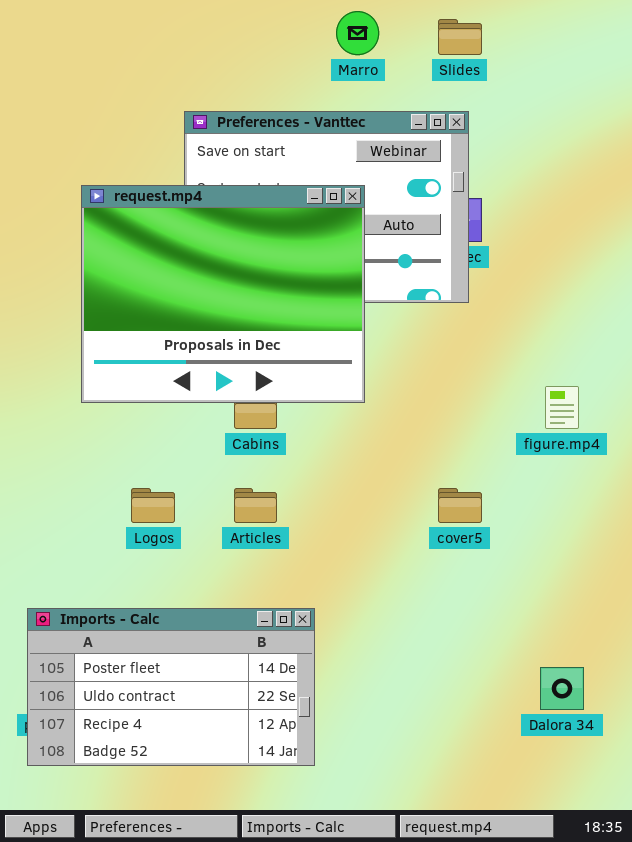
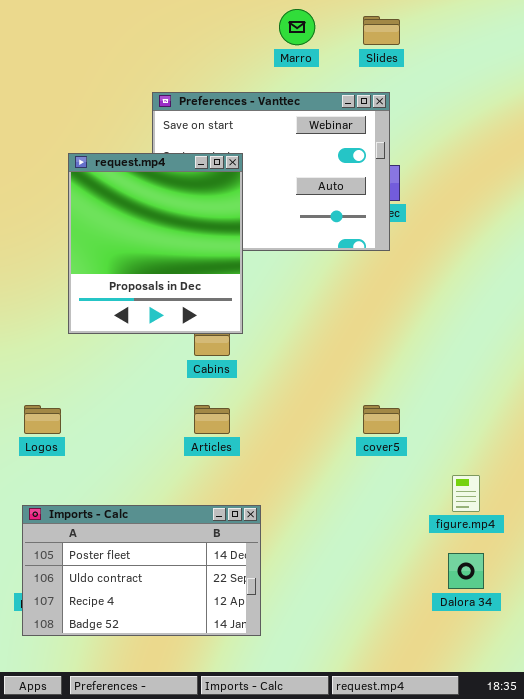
request.mp4: [81,185,365,403] -> [68,153,243,334], resized
figure.mp4: [545,386,579,429] -> [452,475,480,512], moved
Logos: [131,488,175,523] -> [24,405,61,434], moved

